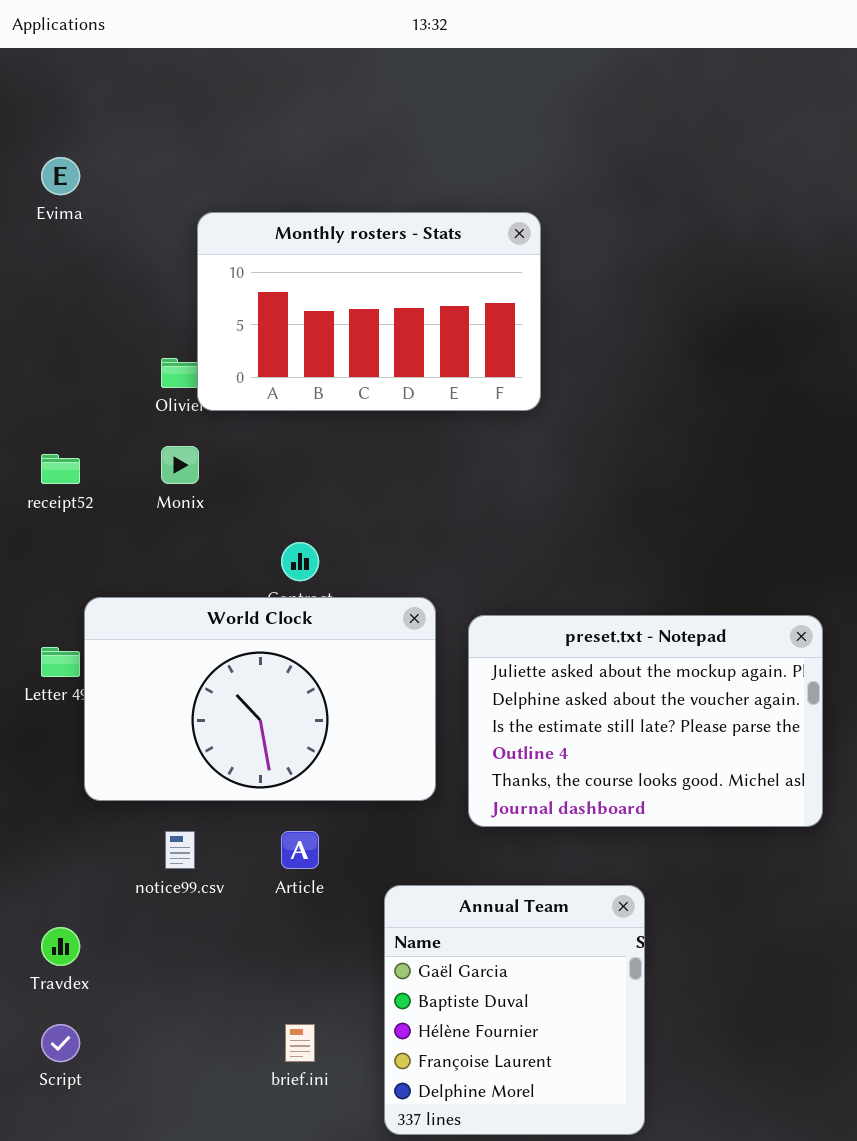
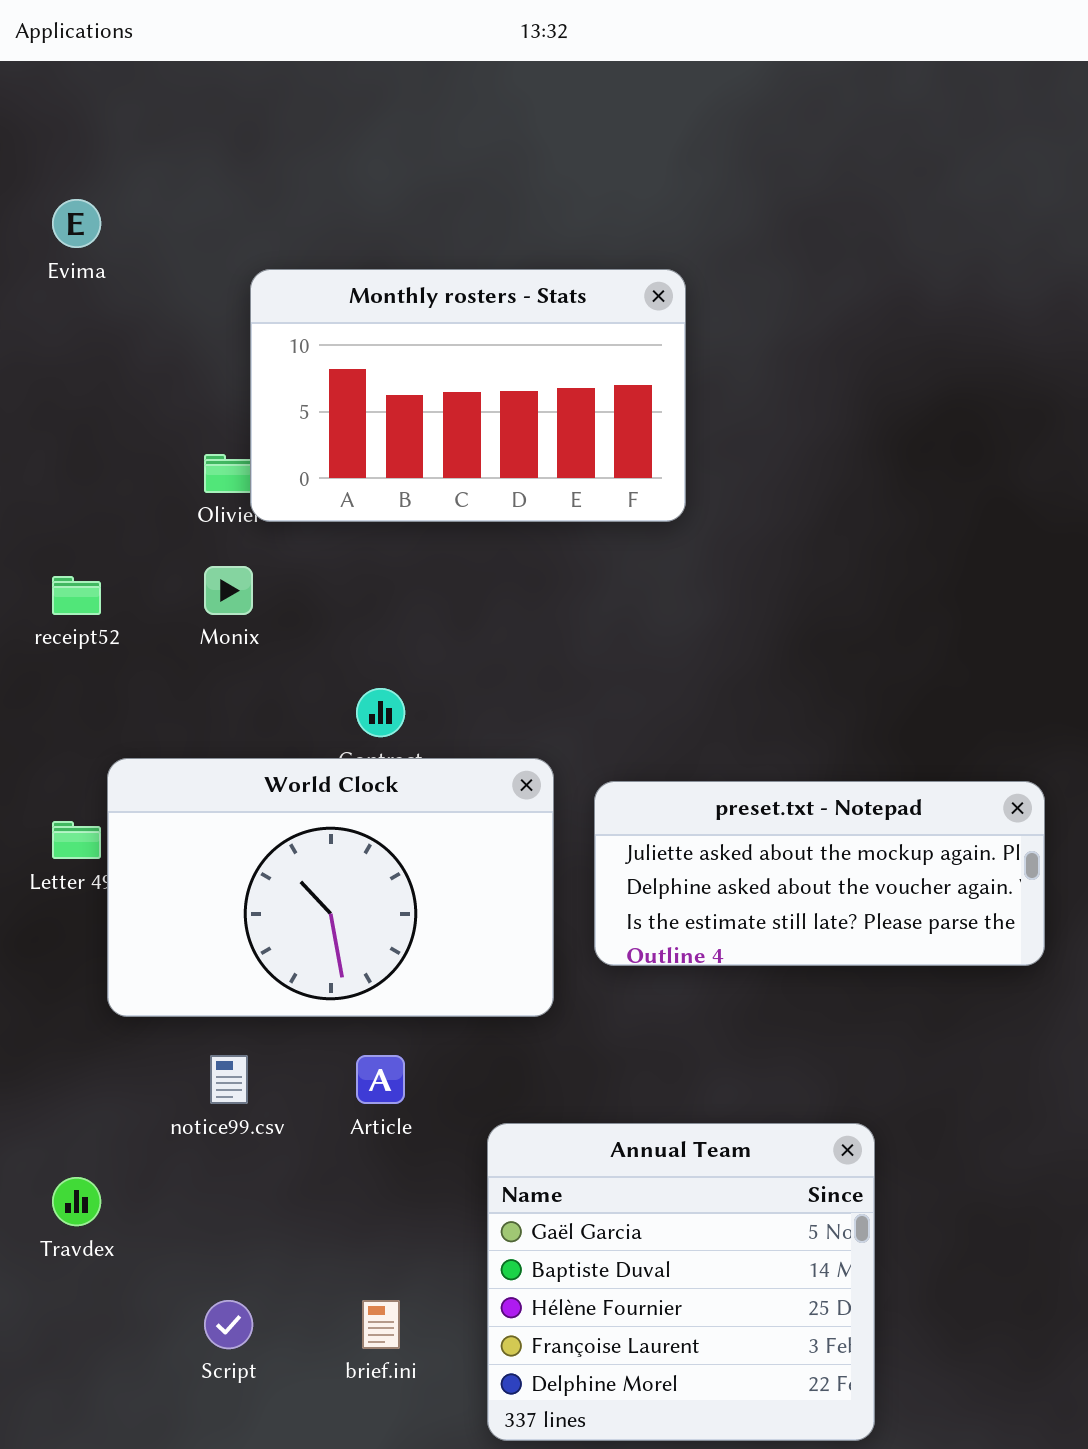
preset.txt - Notepad: [468,615,823,827] -> [594,781,1045,966], resized
Annual Team: [384,885,645,1135] -> [487,1123,875,1441], resized
Script: [41,1024,80,1062] -> [204,1300,253,1349], moved

